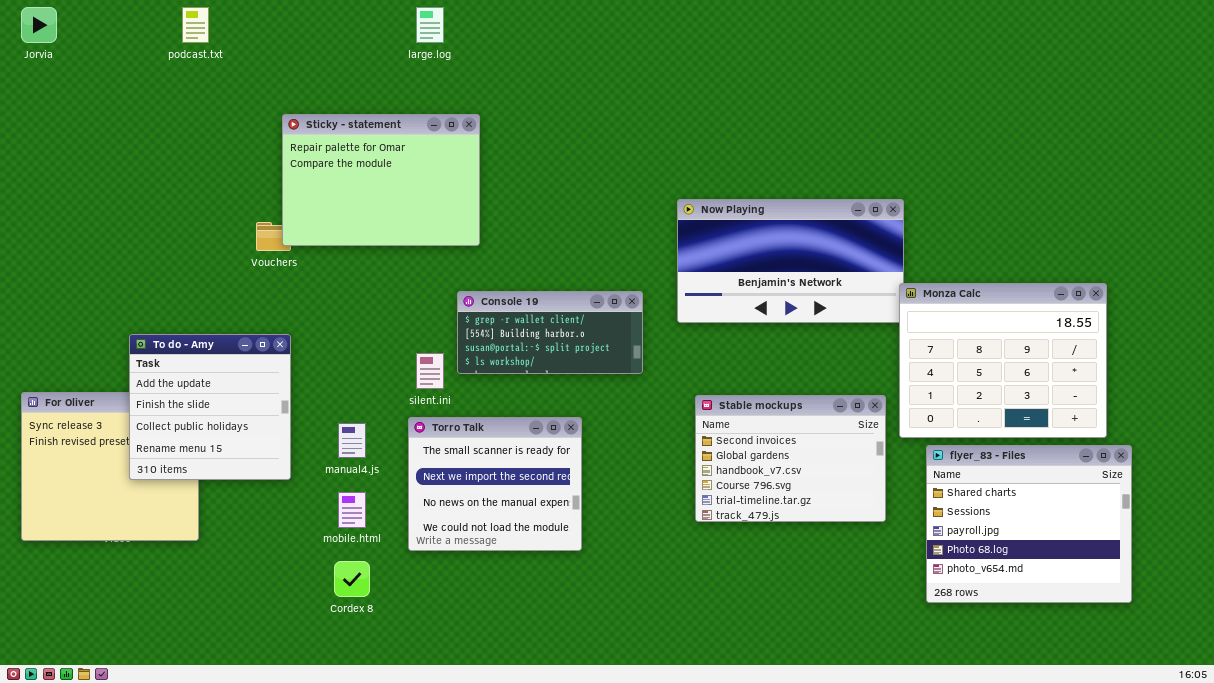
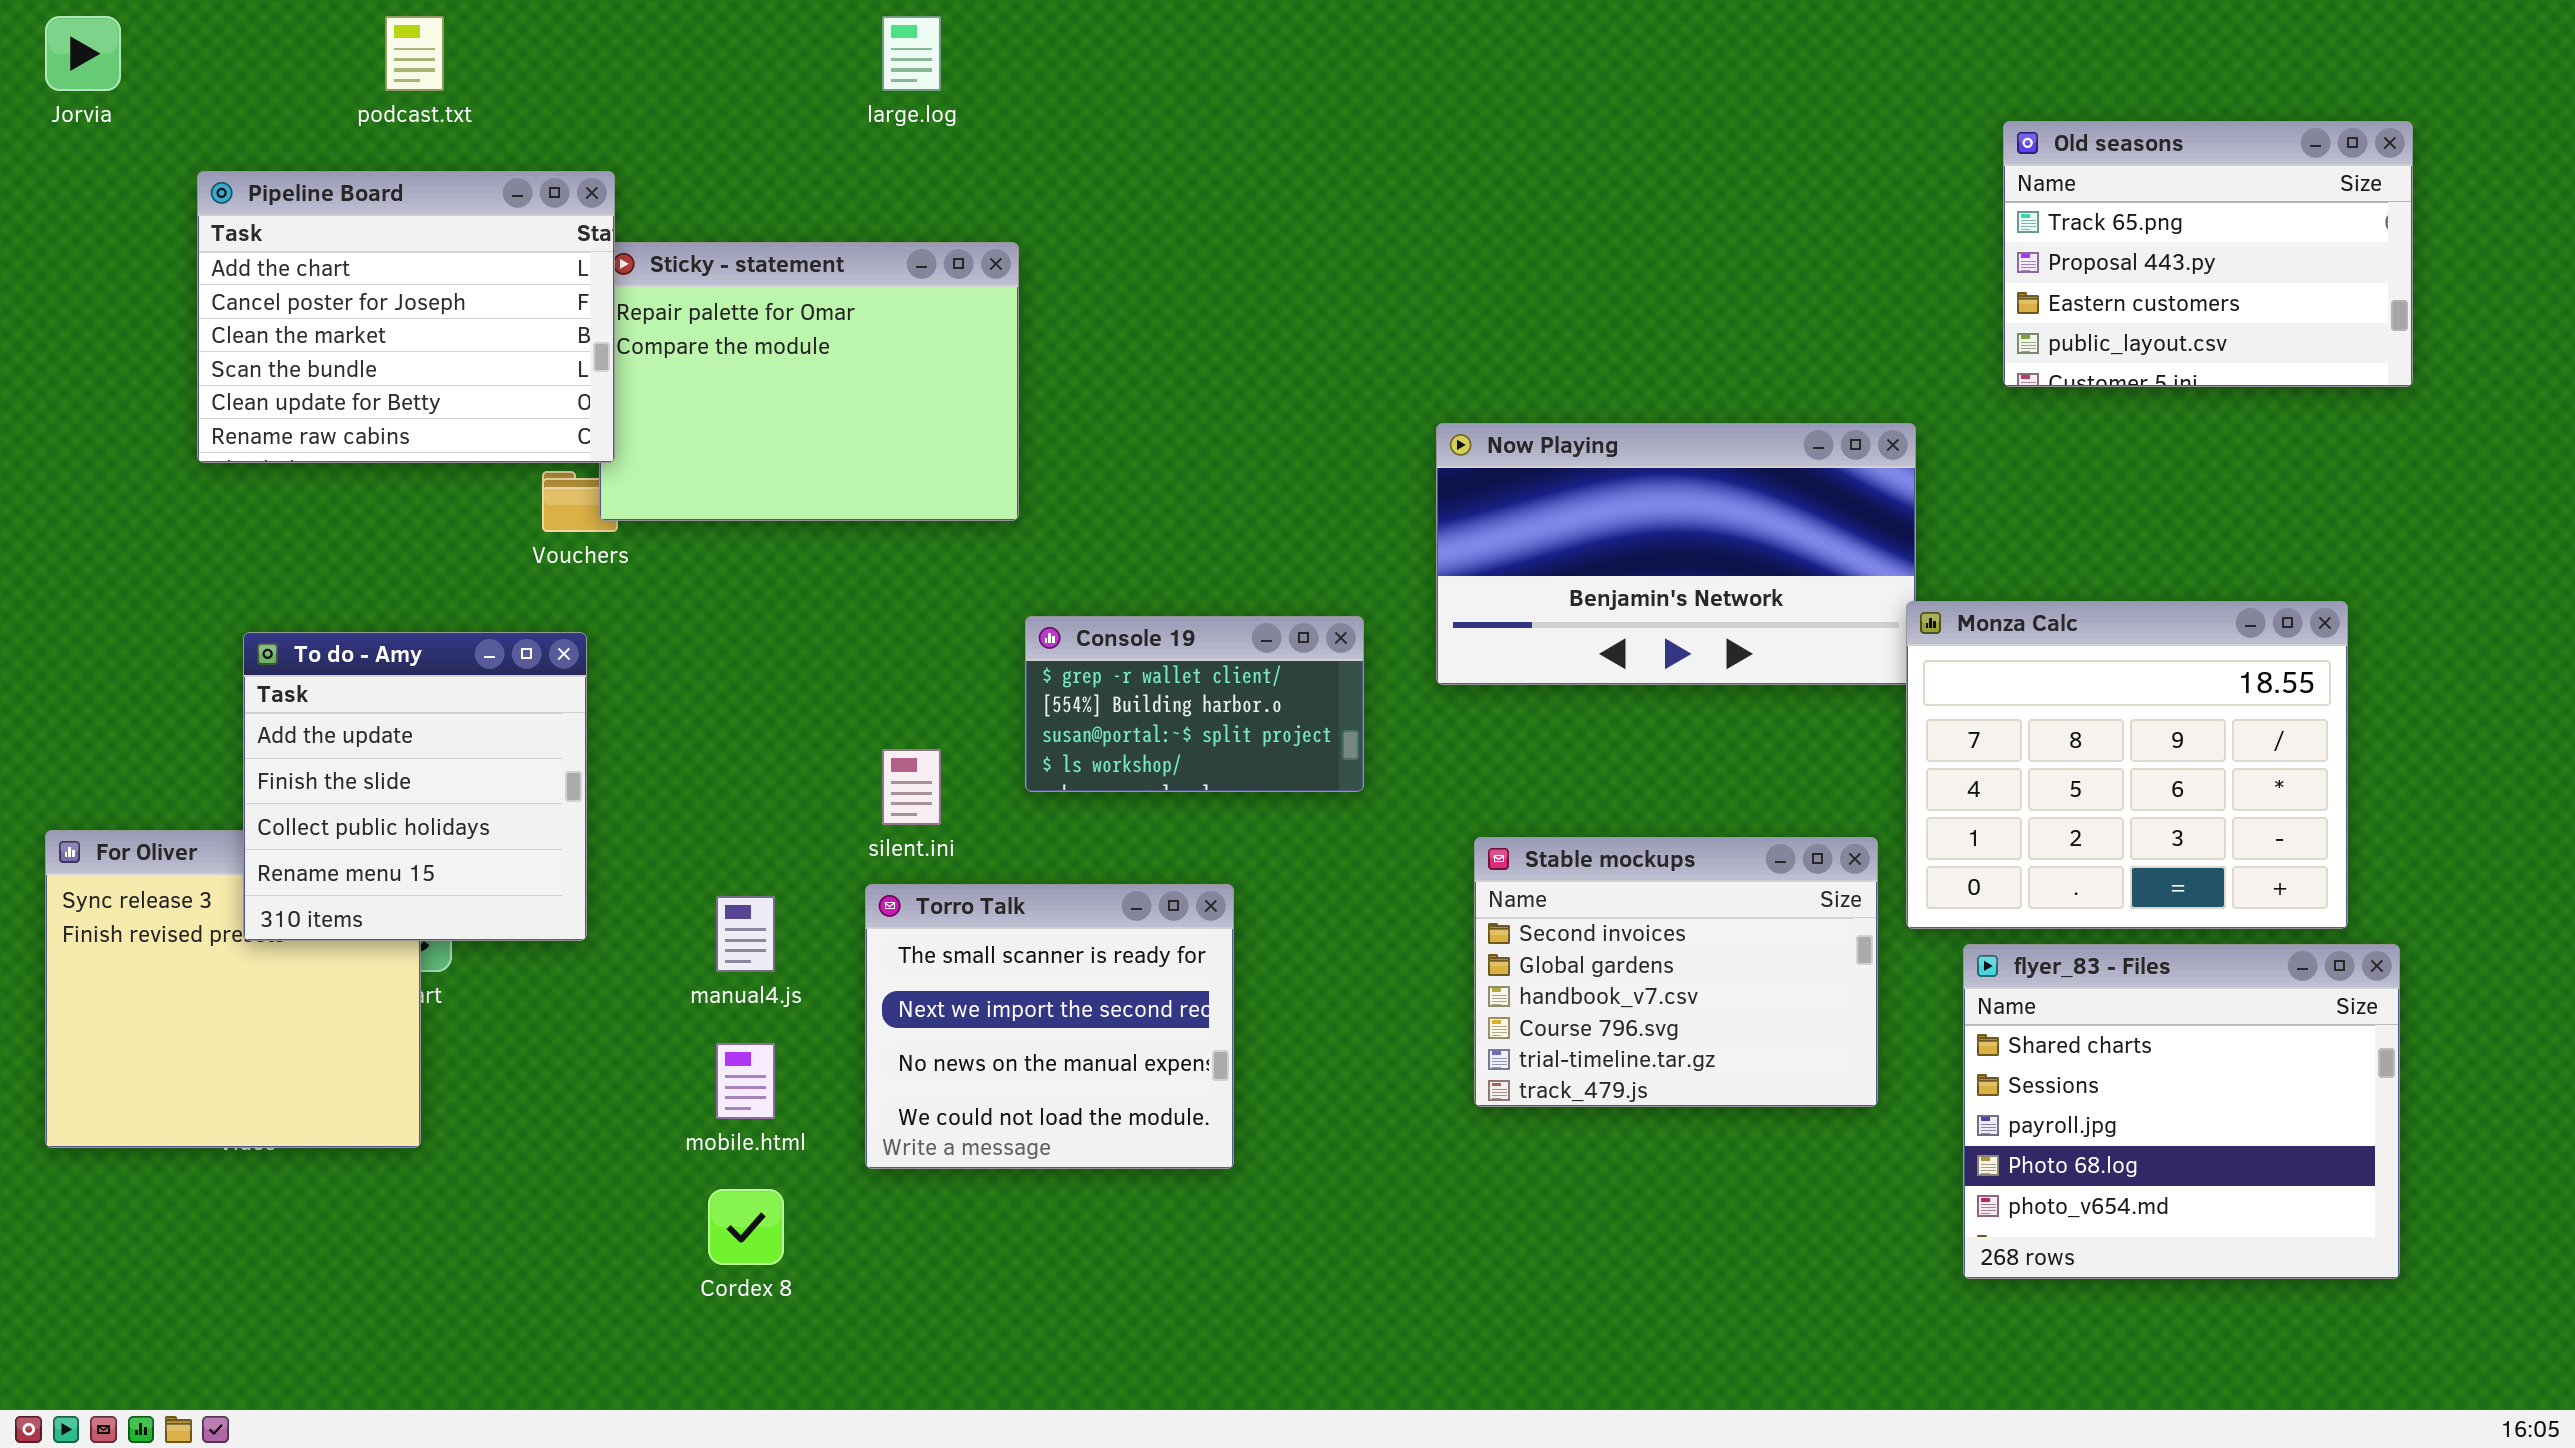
Old seasons: none -> [2003,121,2413,387], opened
Pipeline Board: none -> [197,171,615,463], opened
Console 19: [457,291,643,374] -> [1025,616,1364,792], resized
To do - Amy: [129,334,291,480] -> [243,632,587,941], moved

